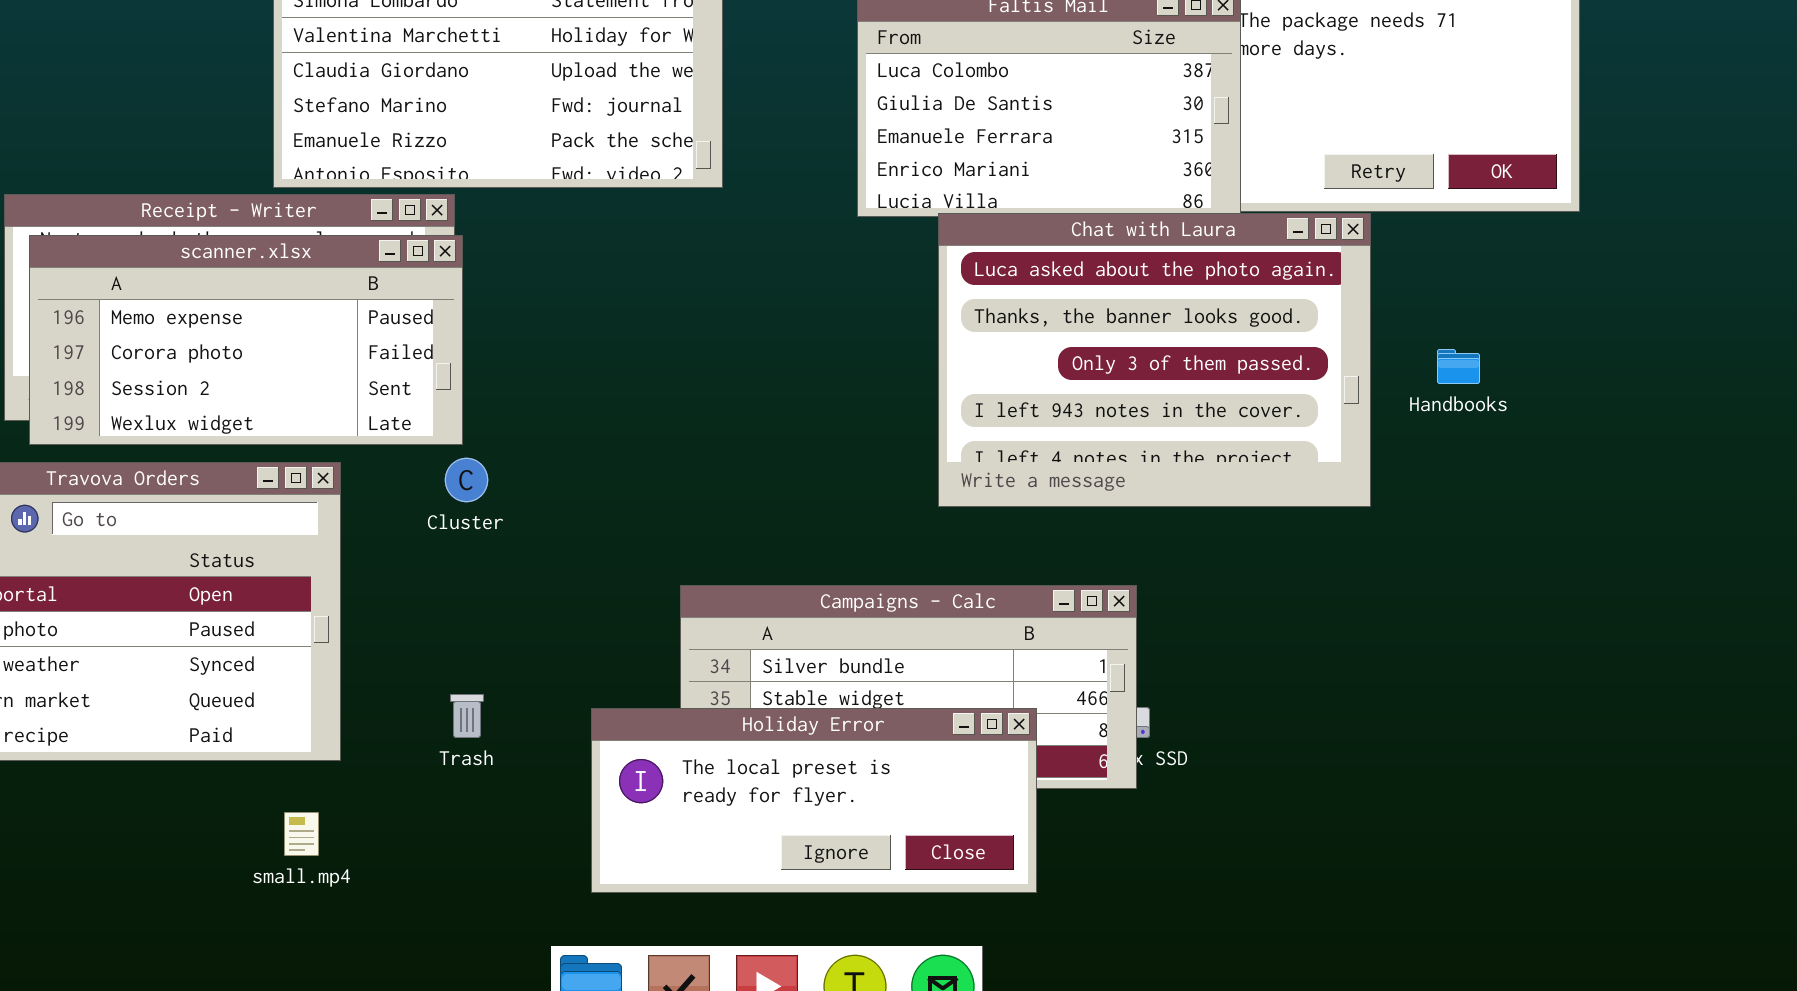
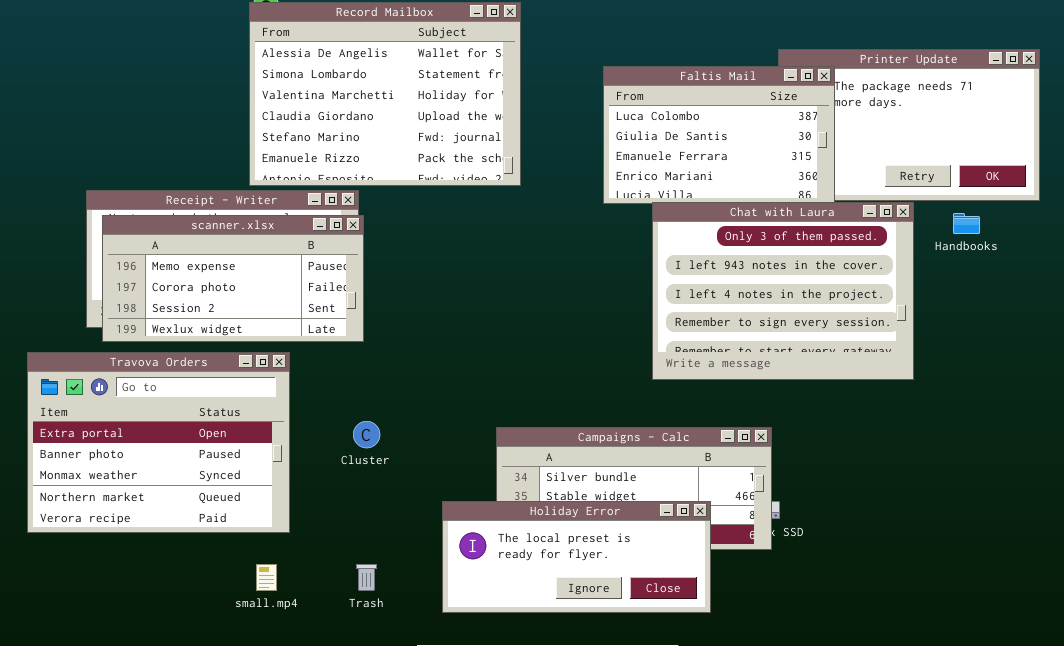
Chat with Laura: [938,213,1371,507] -> [652,202,914,380], scrolled down 2 rows
Handbooks: [1437,349,1480,384] -> [953,213,980,234], moved
Cluster: [445,458,488,502] -> [353,421,380,448], moved
Trash: [450,694,484,738] -> [356,564,377,591], moved

